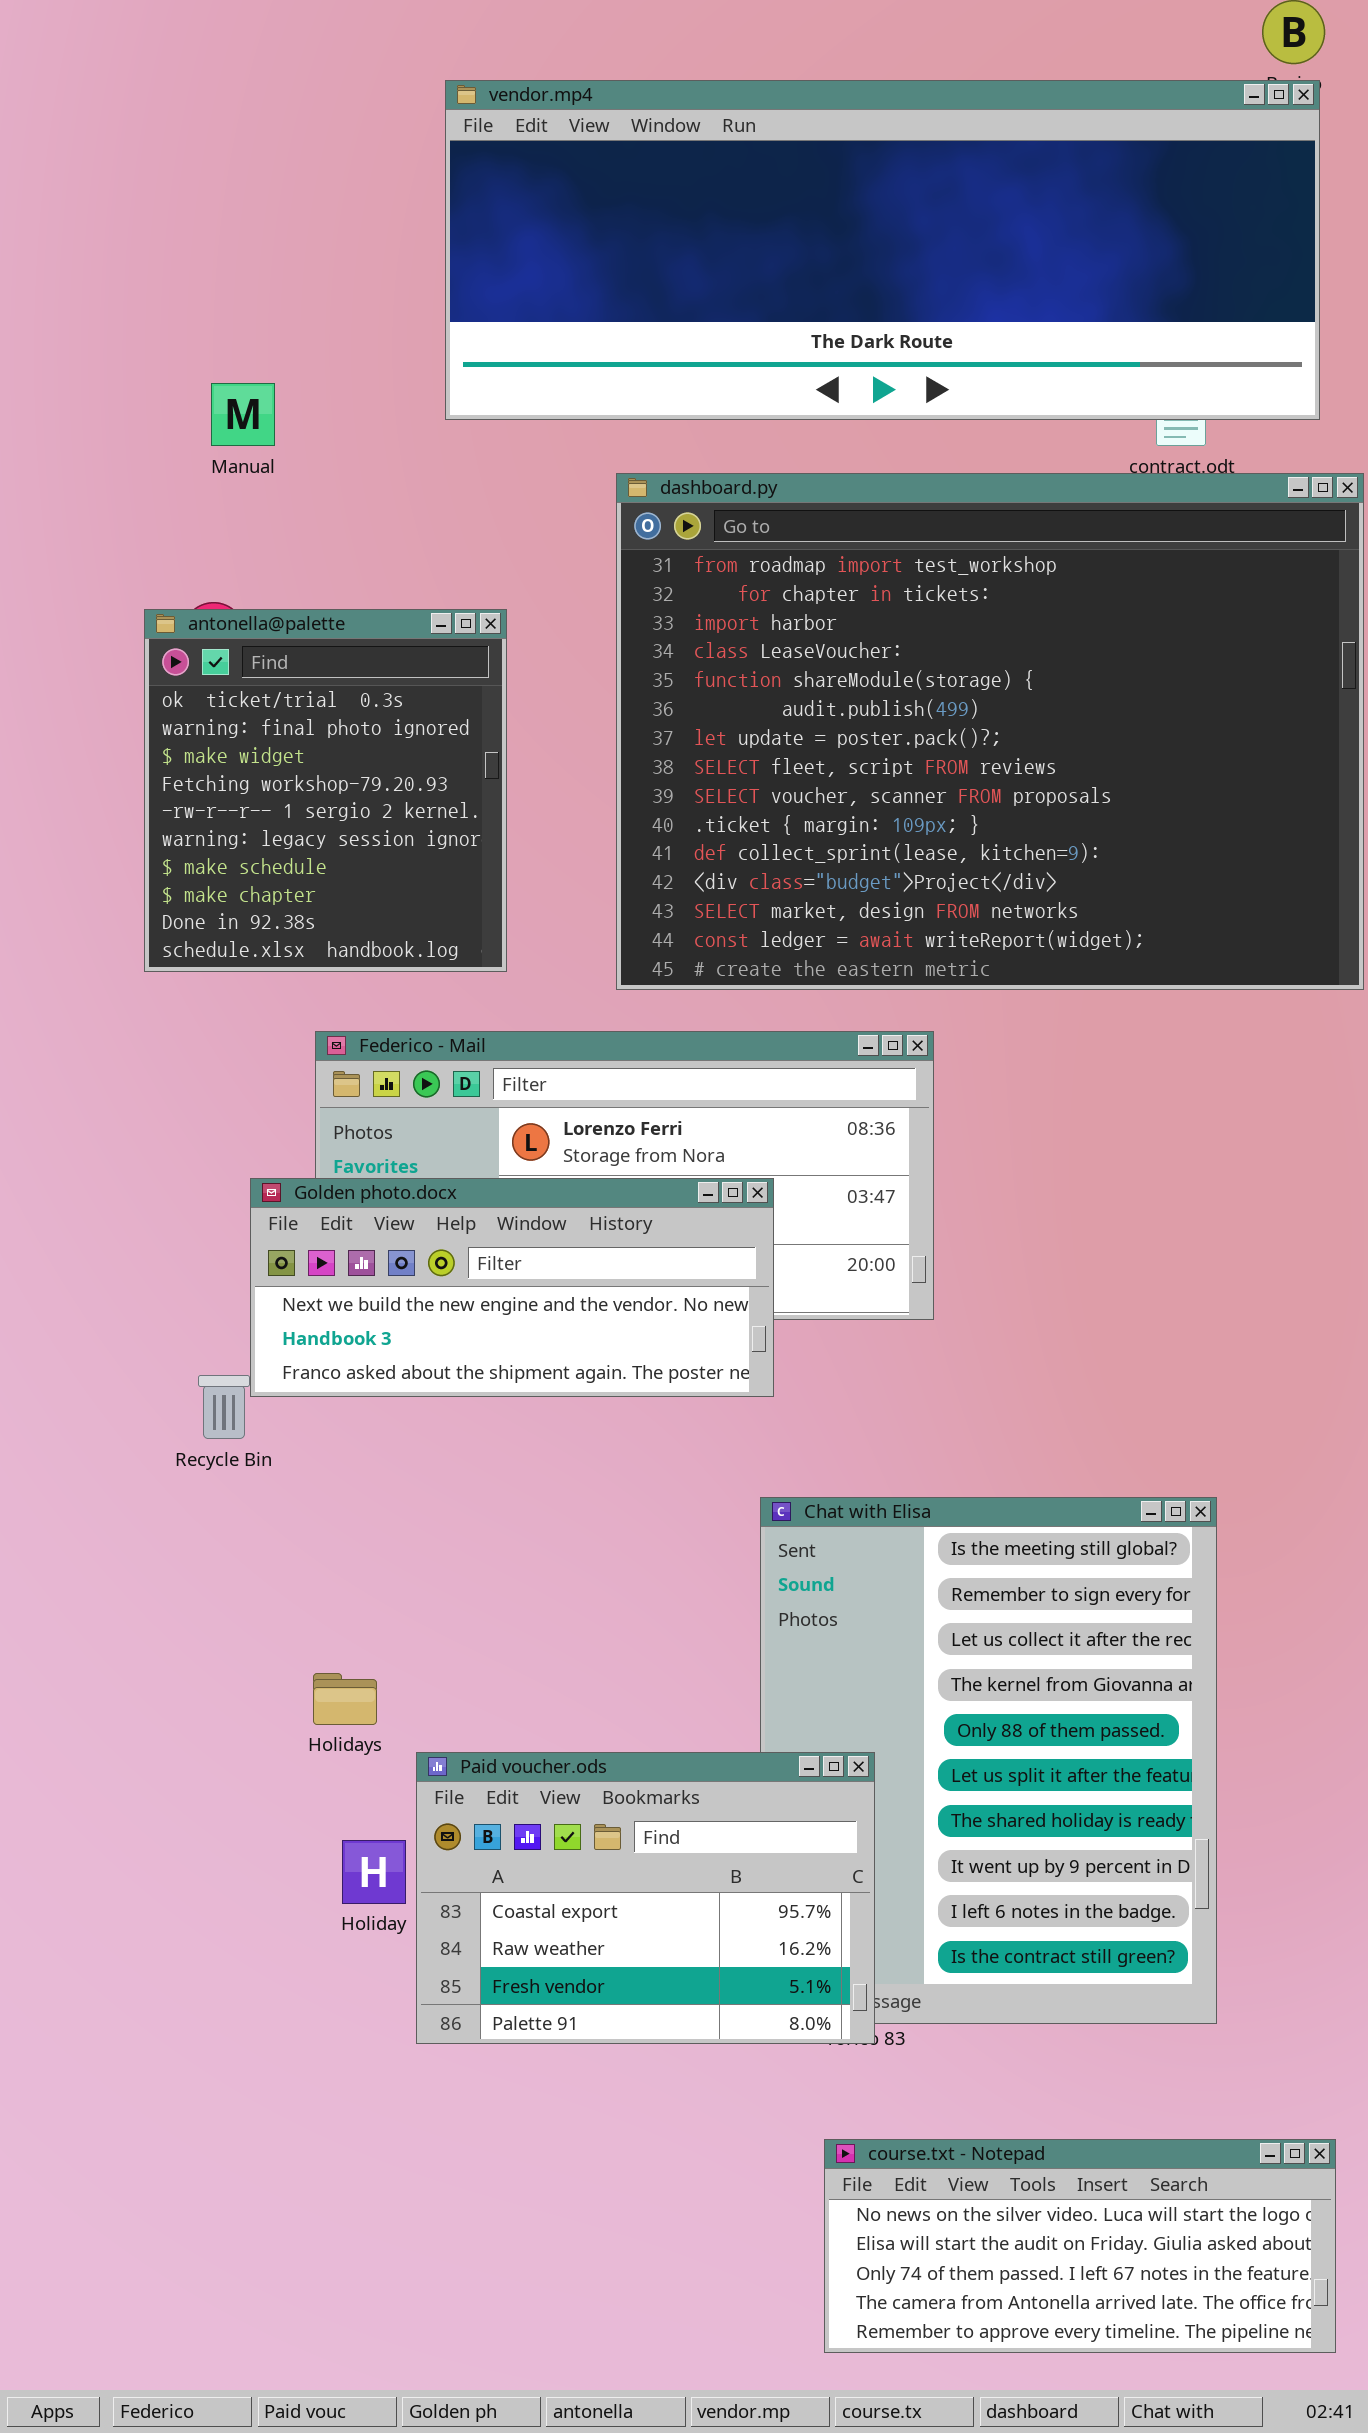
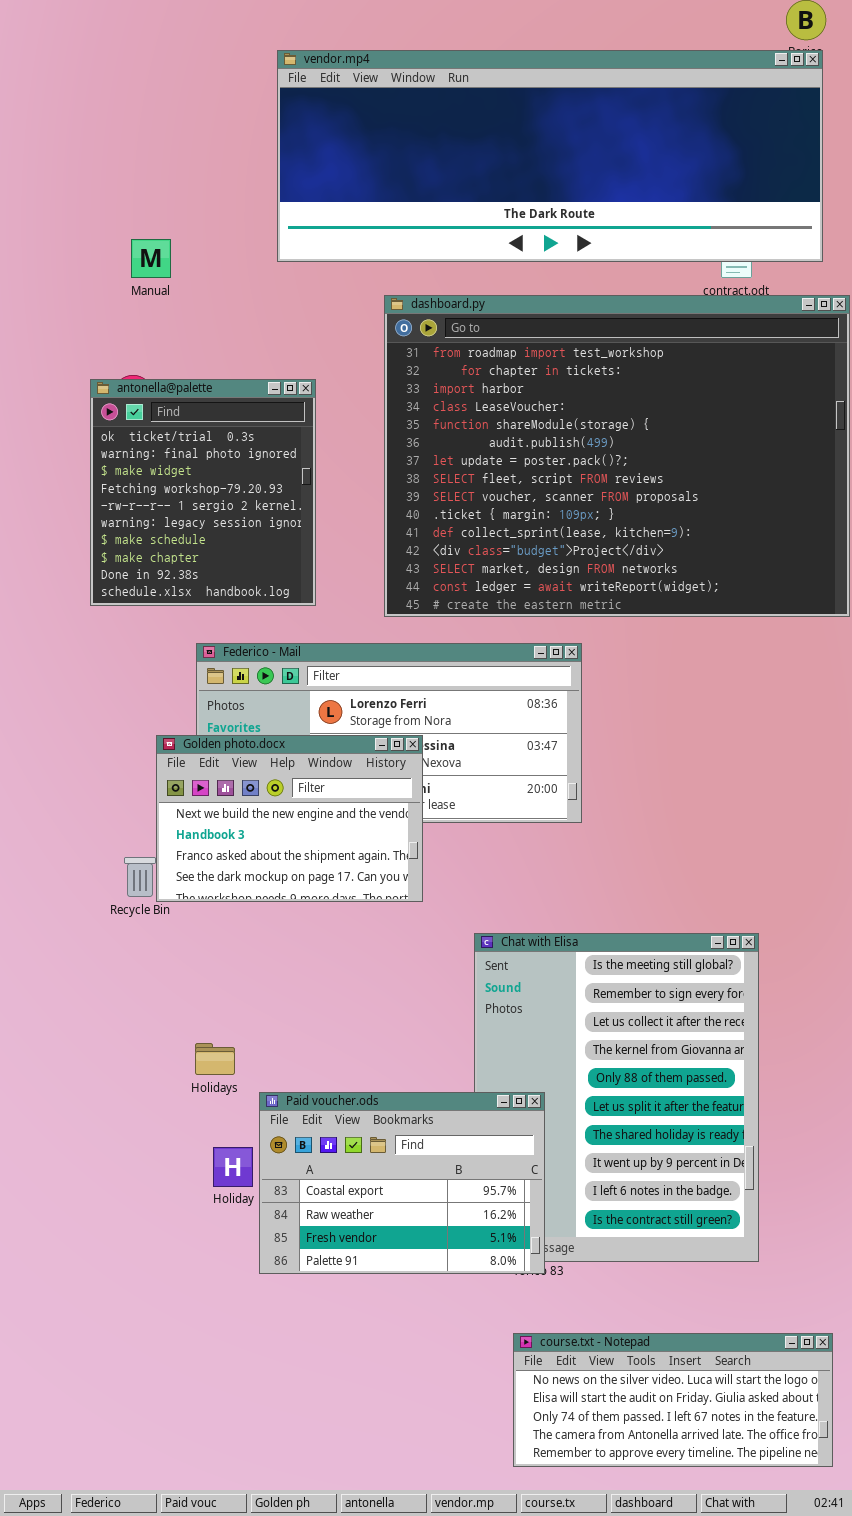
Golden photo.docx: [250,1178,774,1397] -> [156,735,423,902], resized

